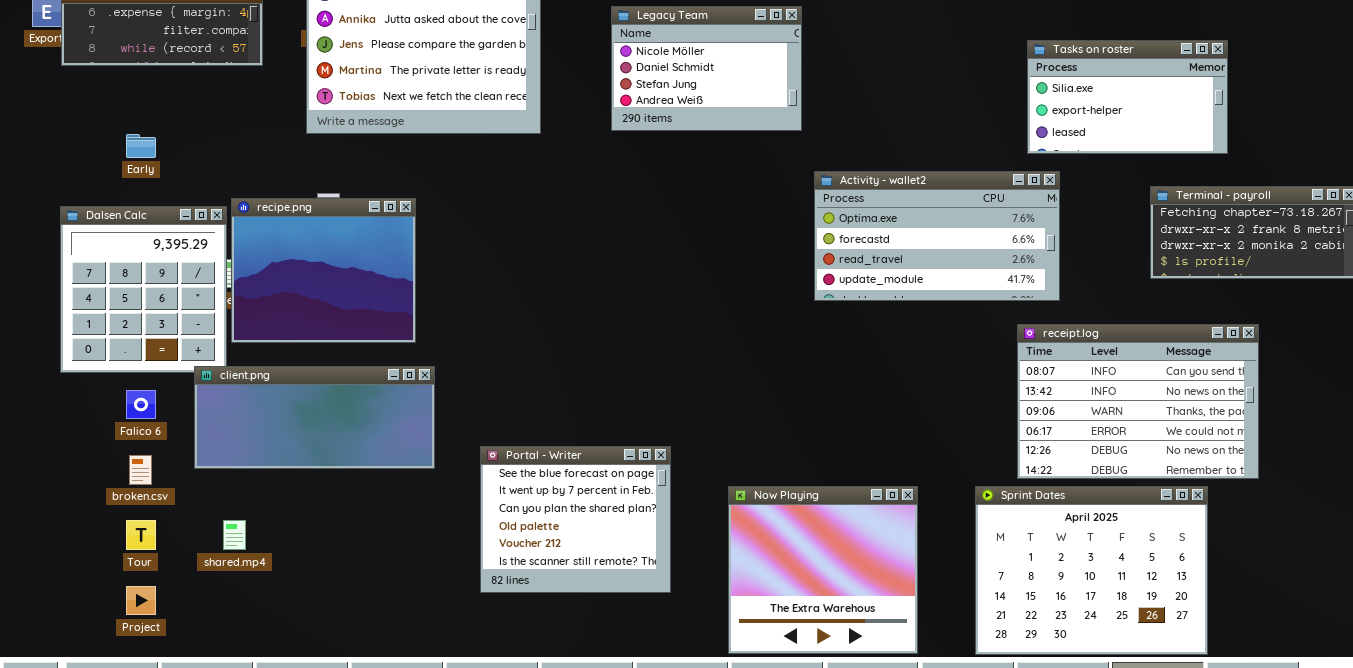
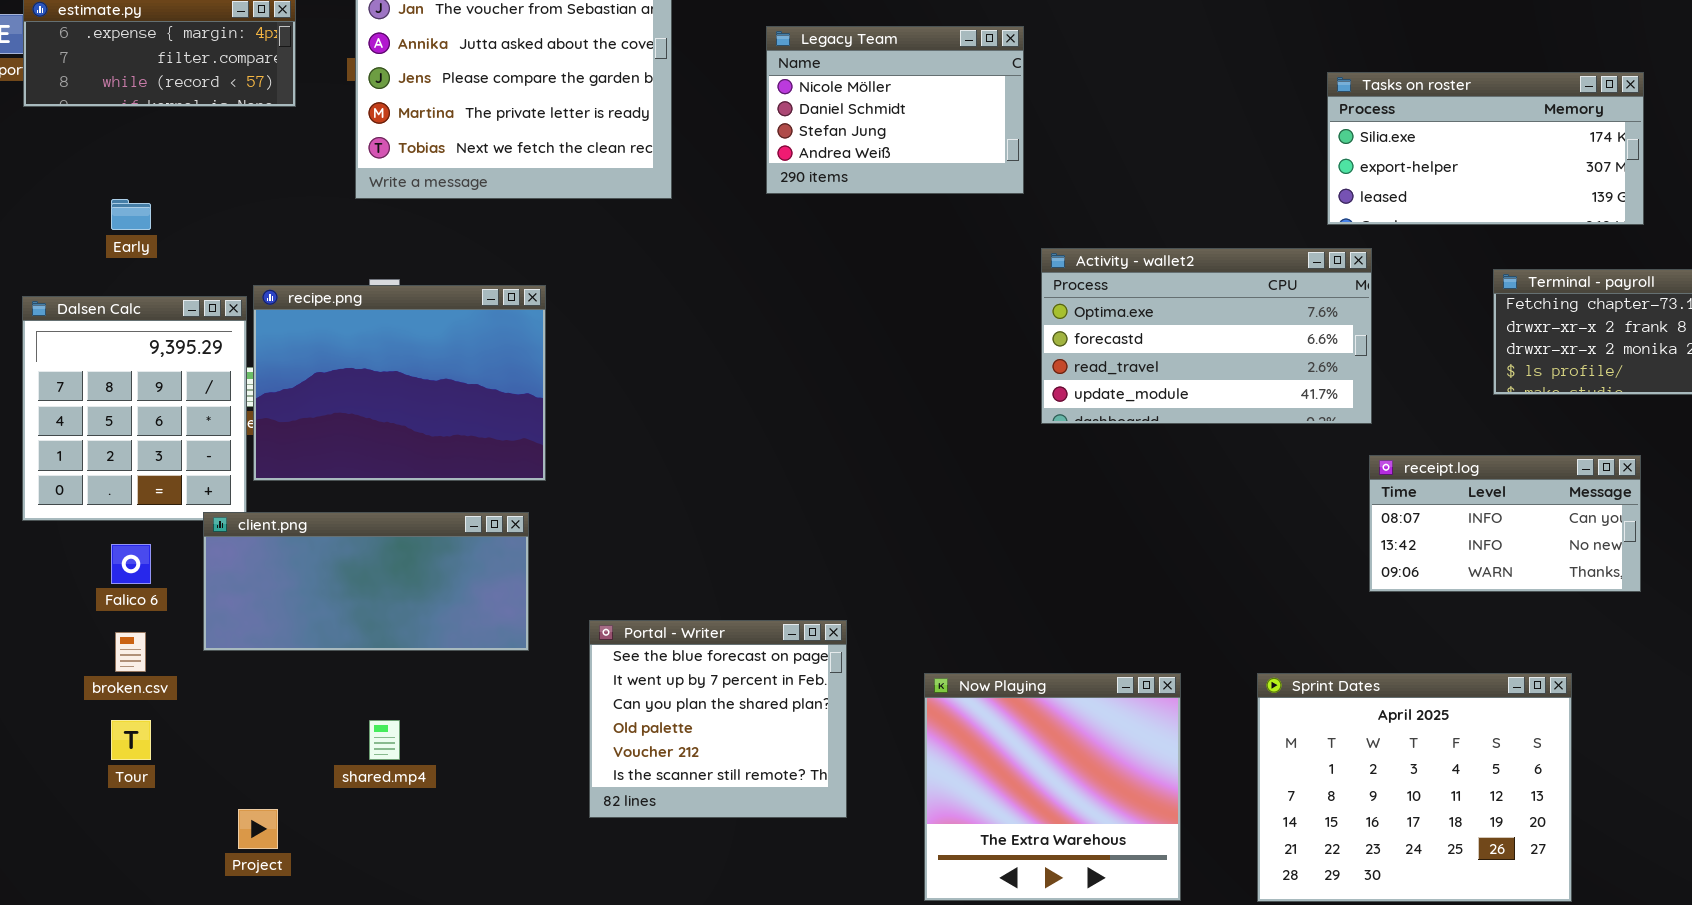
Tasks on roster: [1027,40,1228,154] -> [1327,72,1644,225], resized
recipe.png: [231,198,416,343] -> [253,285,546,481], resized
receipt.log: [1017,324,1259,479] -> [1369,455,1641,592], resized
shared.mp4: [223,520,246,550] -> [369,720,400,760], moved
Project: [126,586,156,615] -> [238,809,278,849], moved

